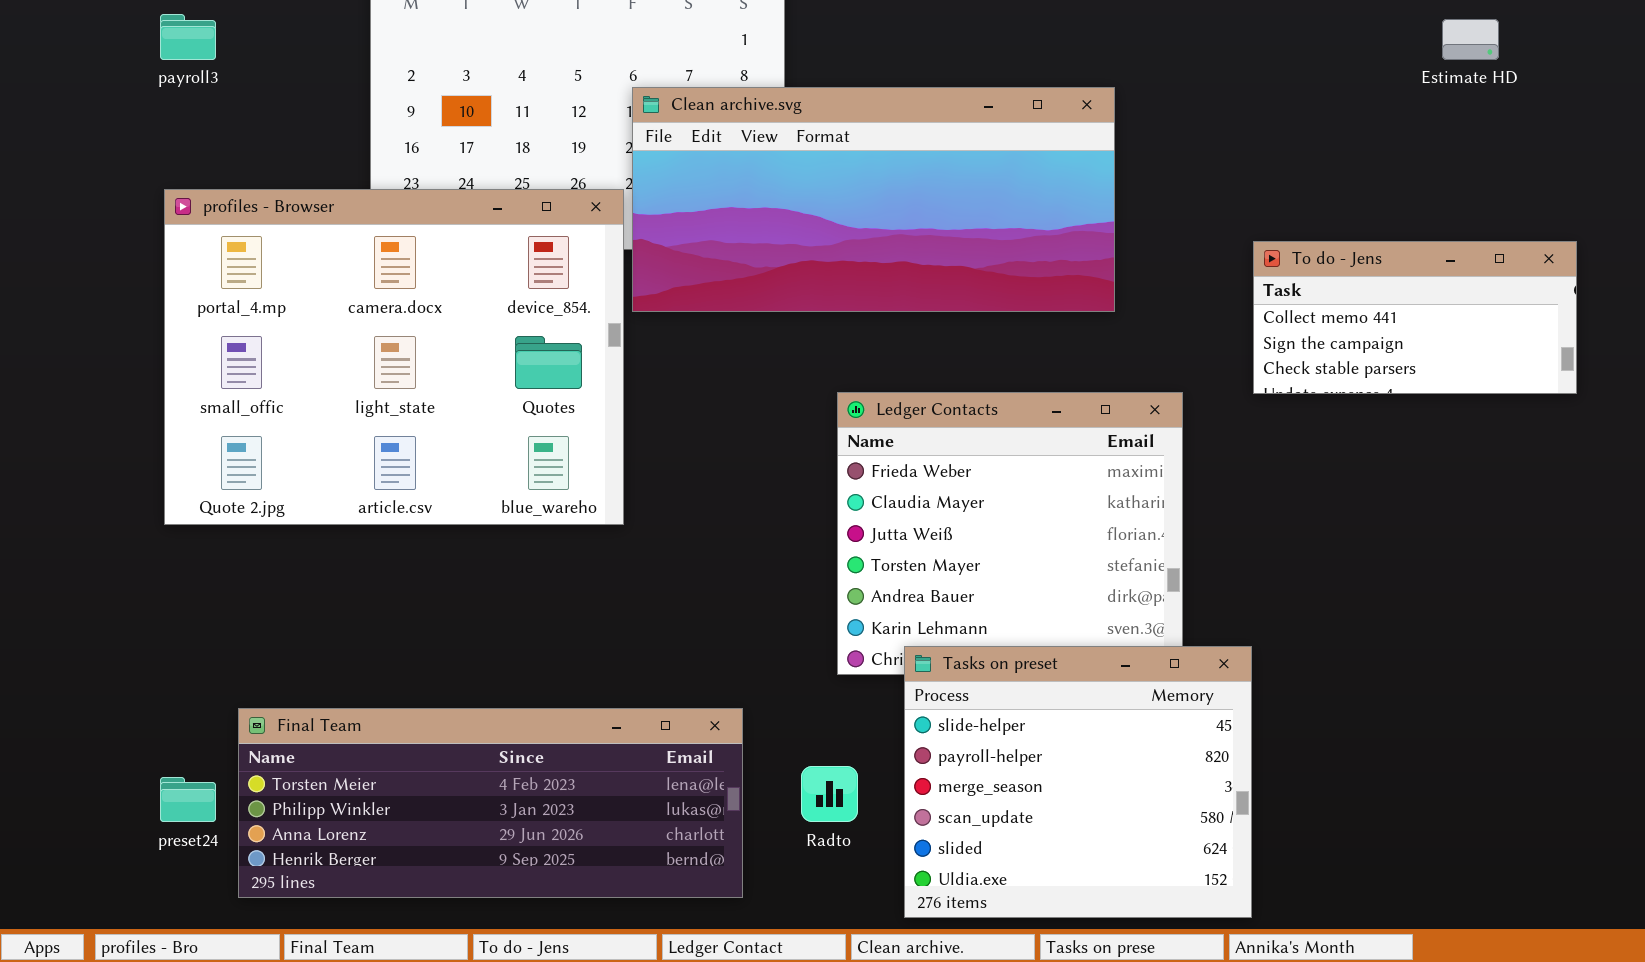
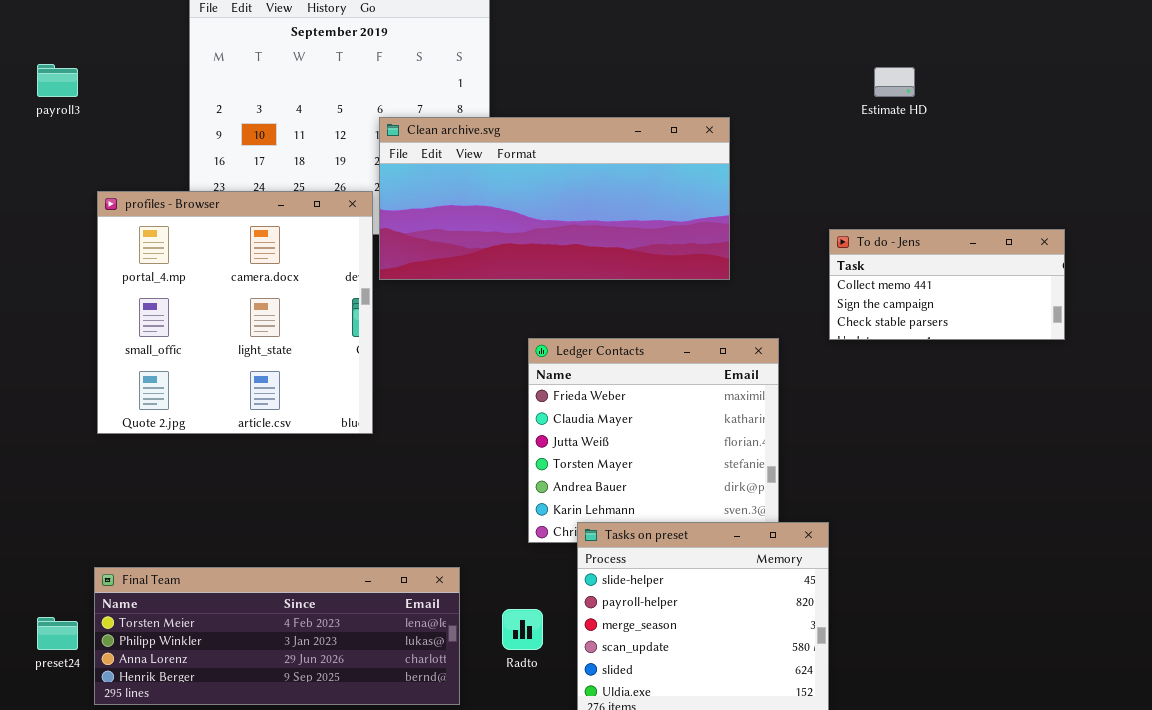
Estimate HD: [1442,19,1499,60] -> [874,67,915,97], moved
profiles - Browser: [164,189,624,525] -> [97,191,373,434], resized

